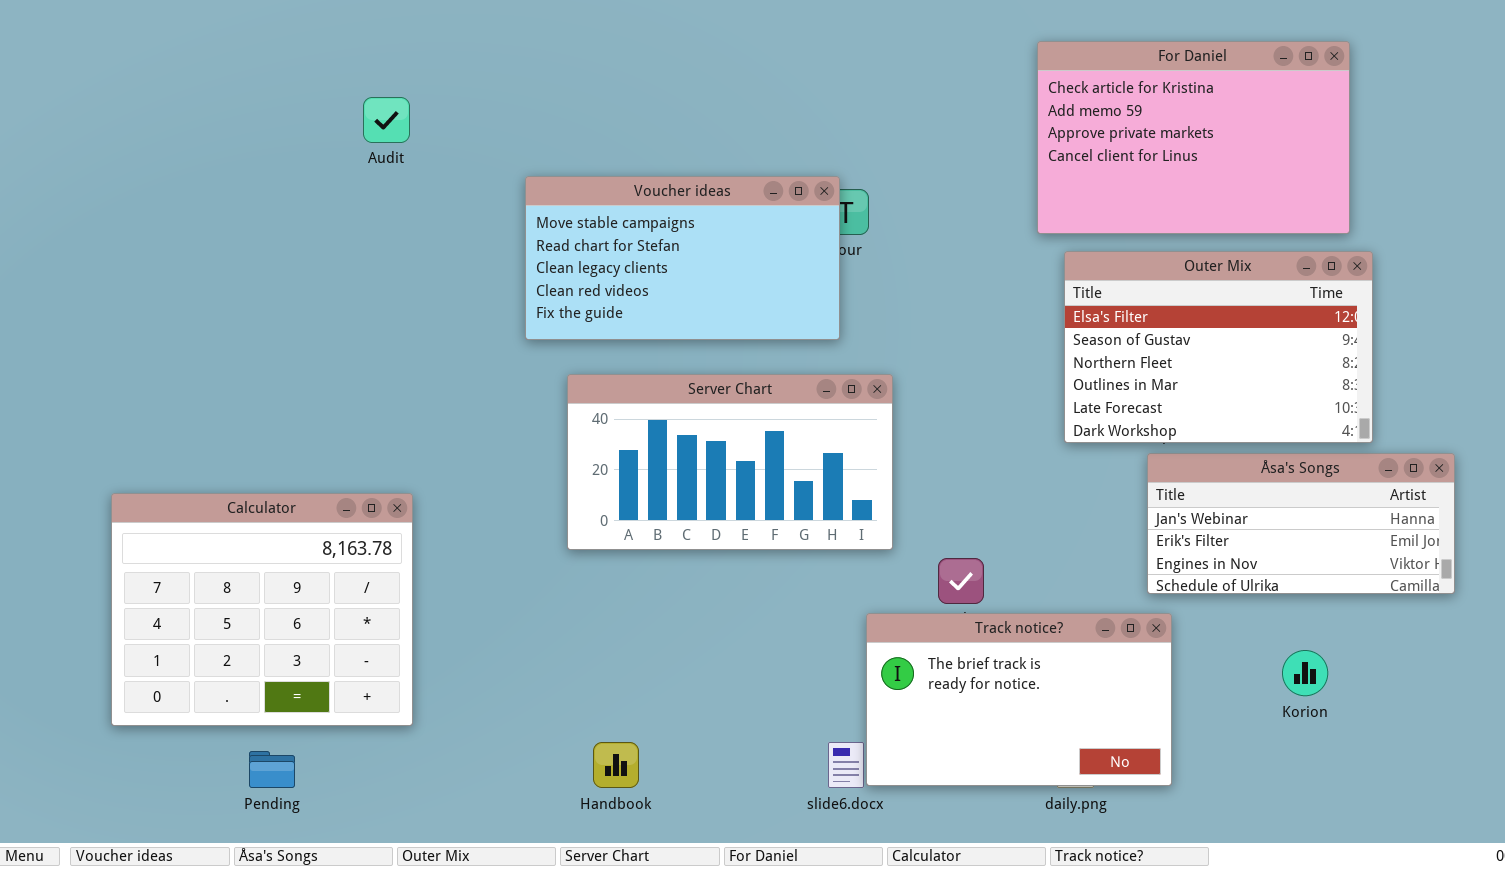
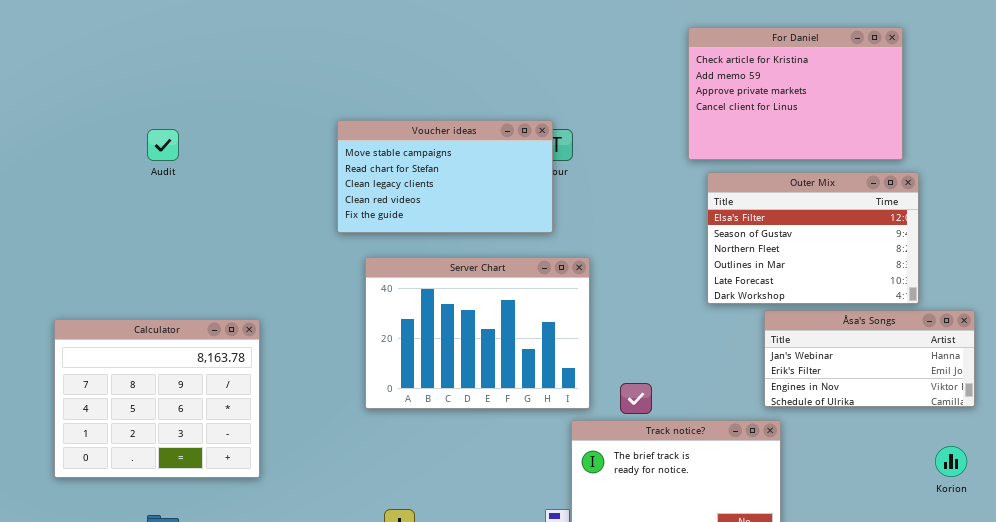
Audit: [363,97,410,143] -> [147,129,179,161], moved
Server Chart: [567,374,893,550] -> [365,257,590,409], resized
Calculator: [111,493,413,726] -> [54,319,260,478], moved
Korion: [1282,650,1328,696] -> [935,446,967,477], moved

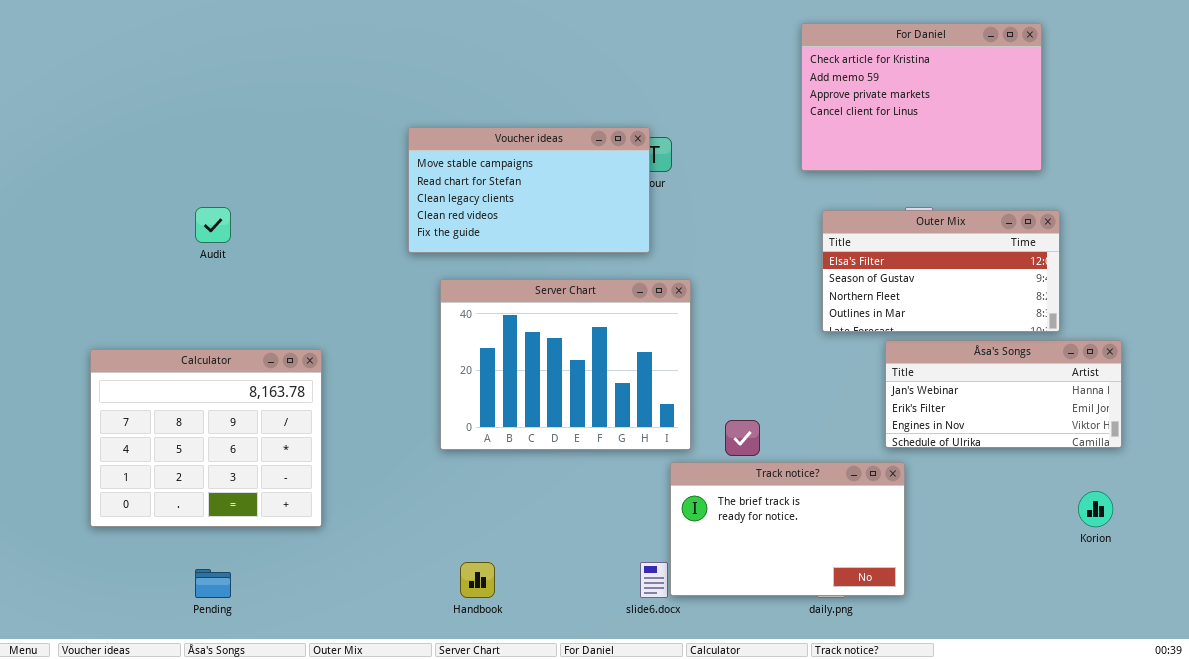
Audit: [147,129,179,161] -> [195,207,231,243], moved
Outer Mix: [707,172,919,304] -> [822,210,1060,332], resized

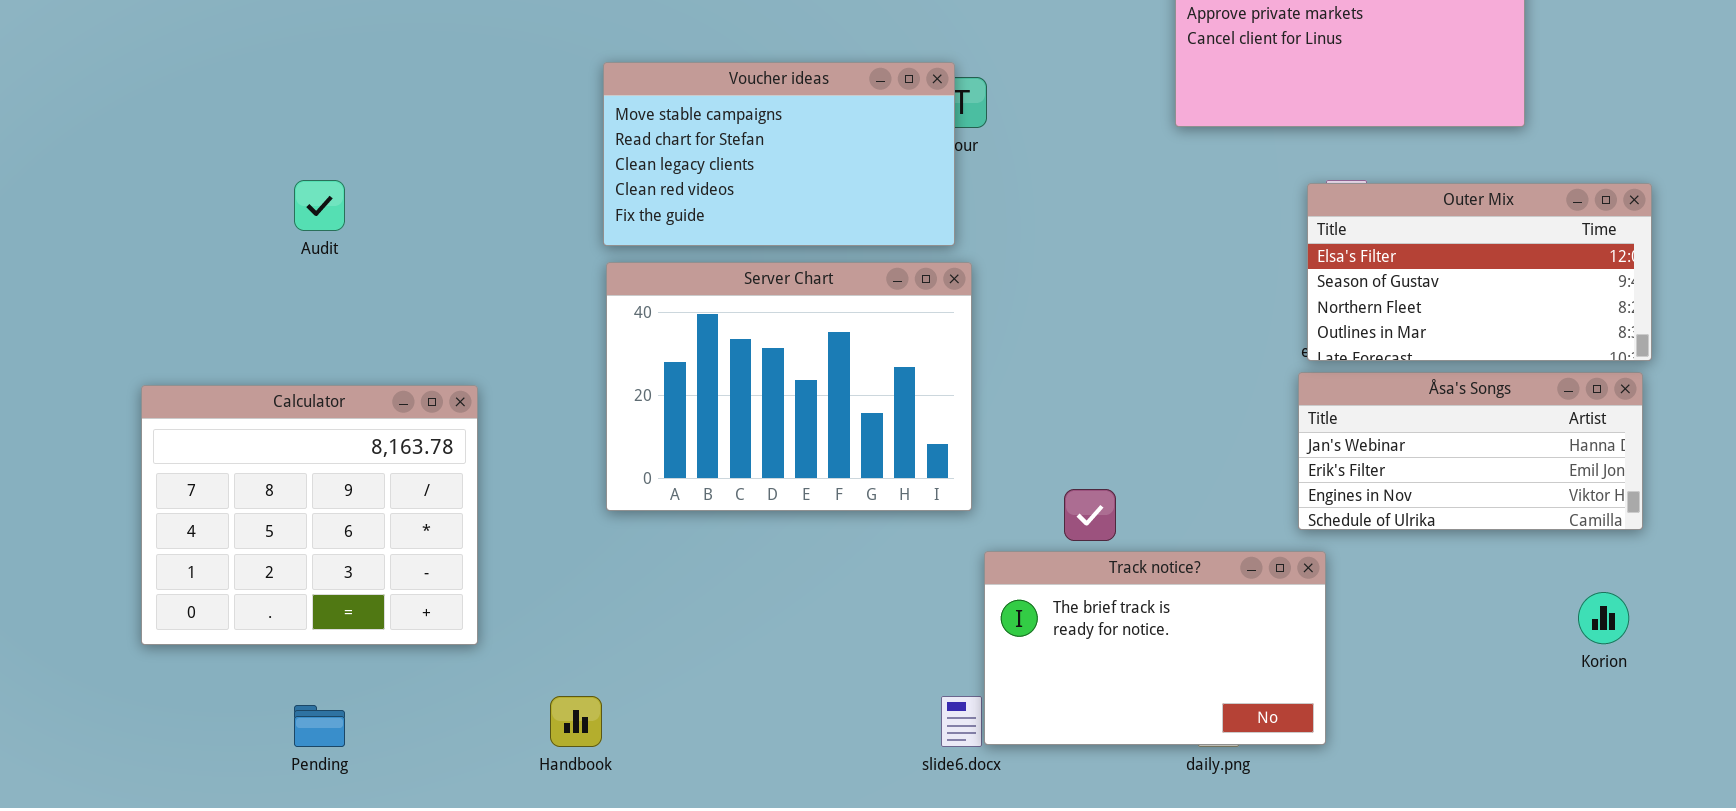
Outer Mix: [822,210,1060,332] -> [1307,183,1652,361], moved
Server Chart: [440,279,691,450] -> [606,262,972,511], moved
Handbook: [460,562,495,598] -> [550,696,602,747], moved

